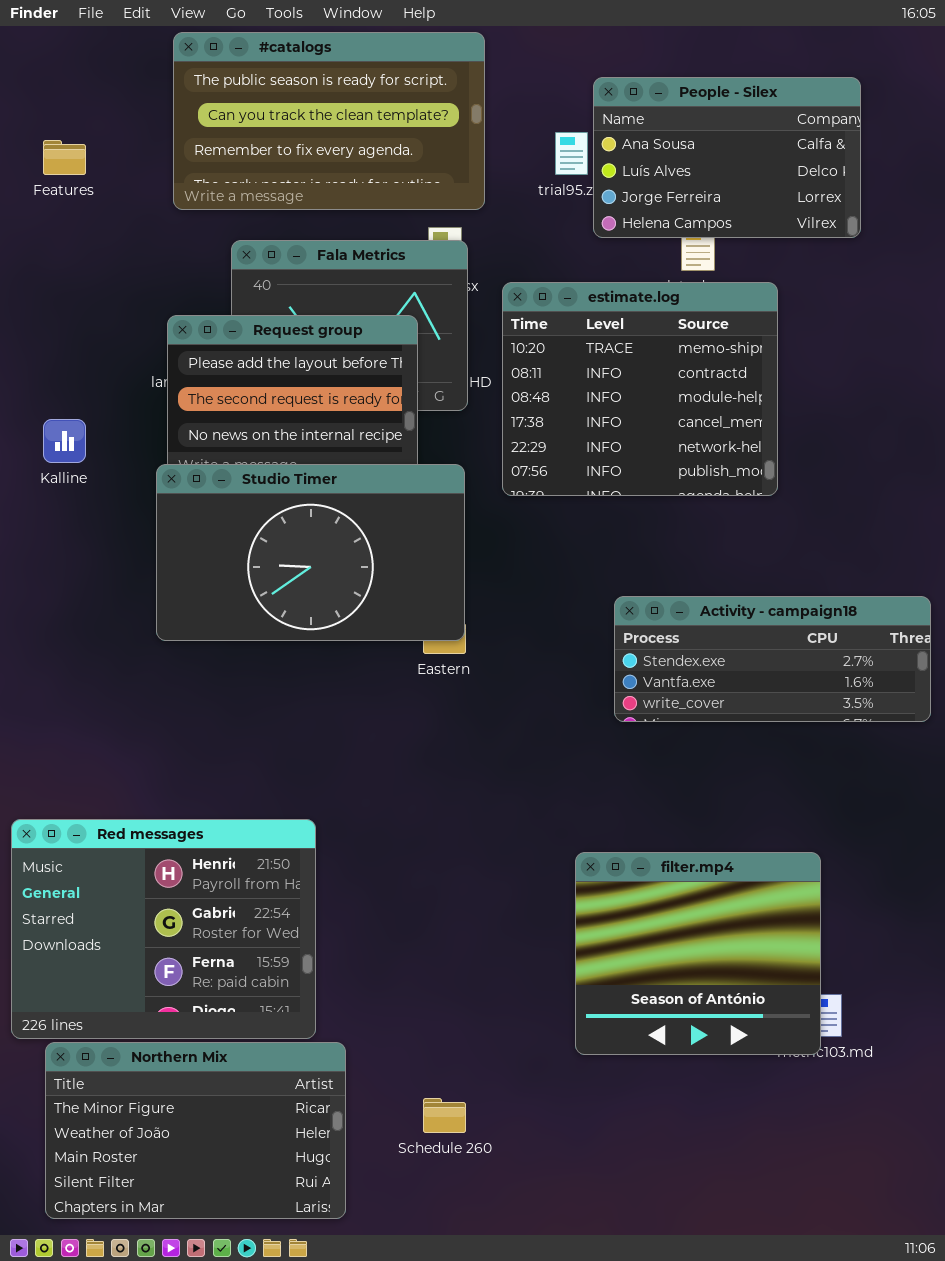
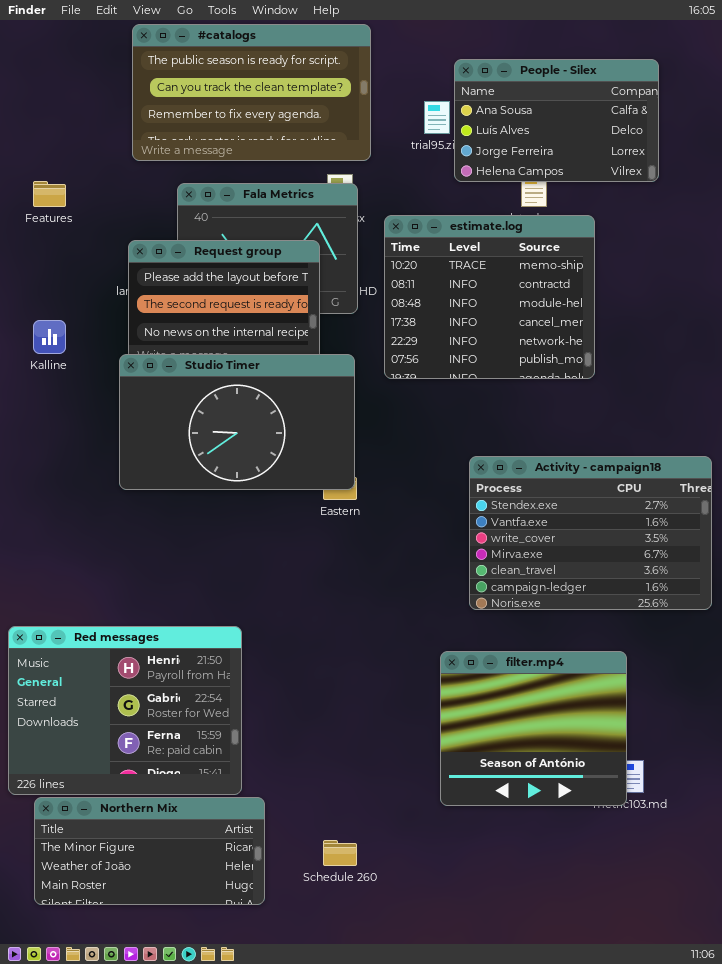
Features: [43,140,86,175] -> [33,181,66,207], moved
Activity - campaign18: [614,596,931,722] -> [469,456,712,610], resized
Northern Mix: [45,1042,346,1219] -> [34,797,265,905], resized

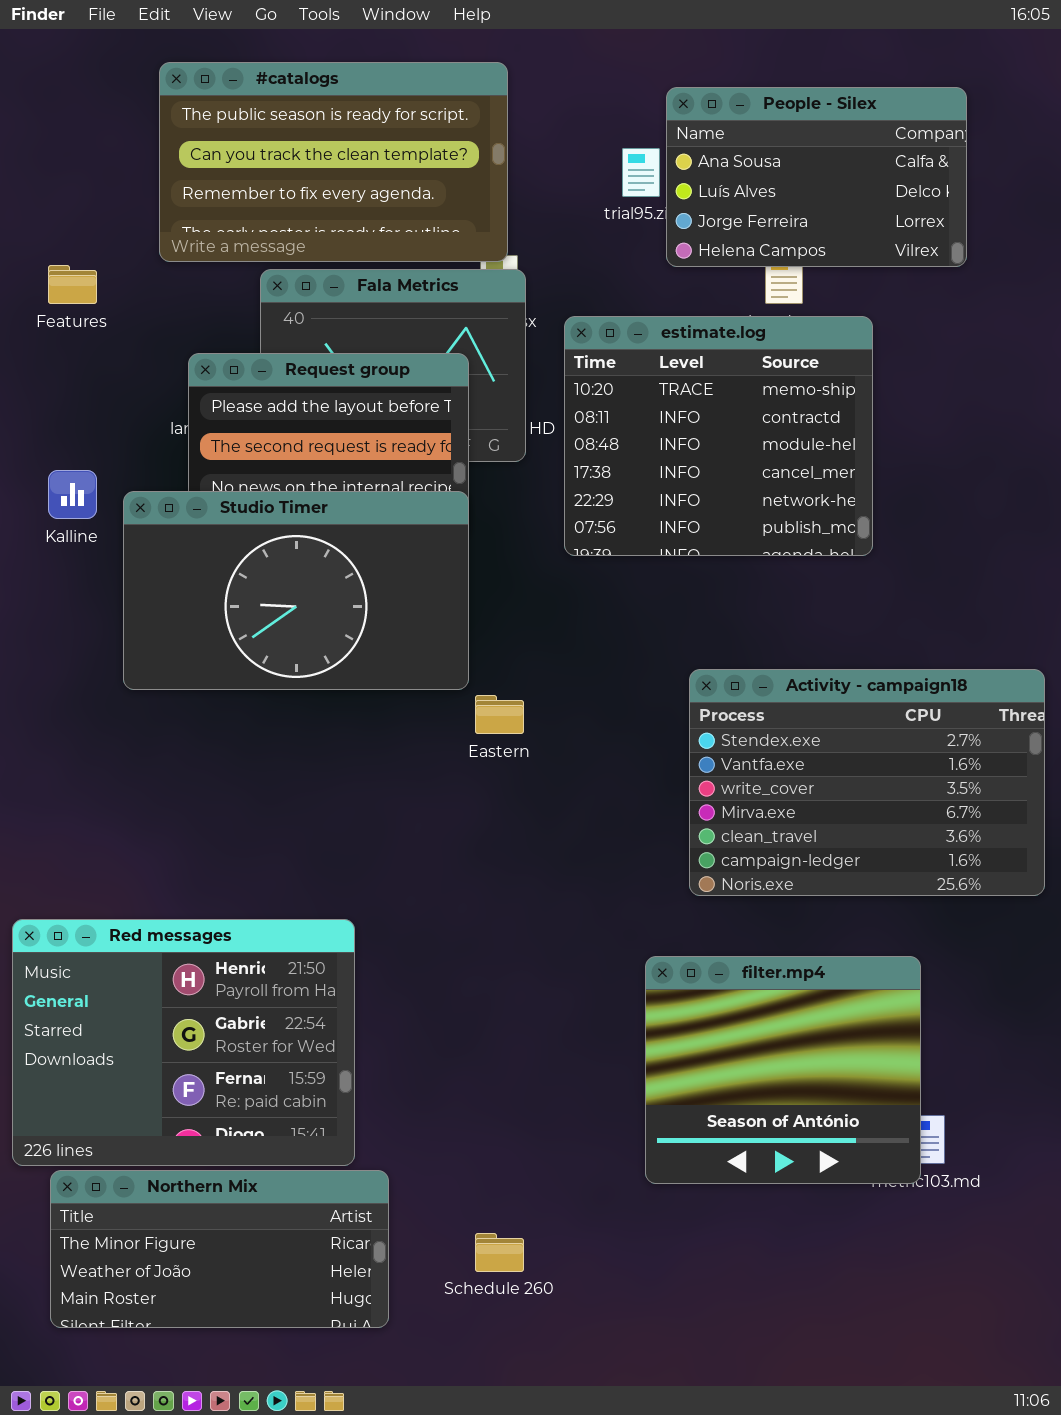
#catalogs: [132,24,371,161] -> [159,62,508,262], moved
Studio Timer: [119,354,355,490] -> [123,491,469,690], moved

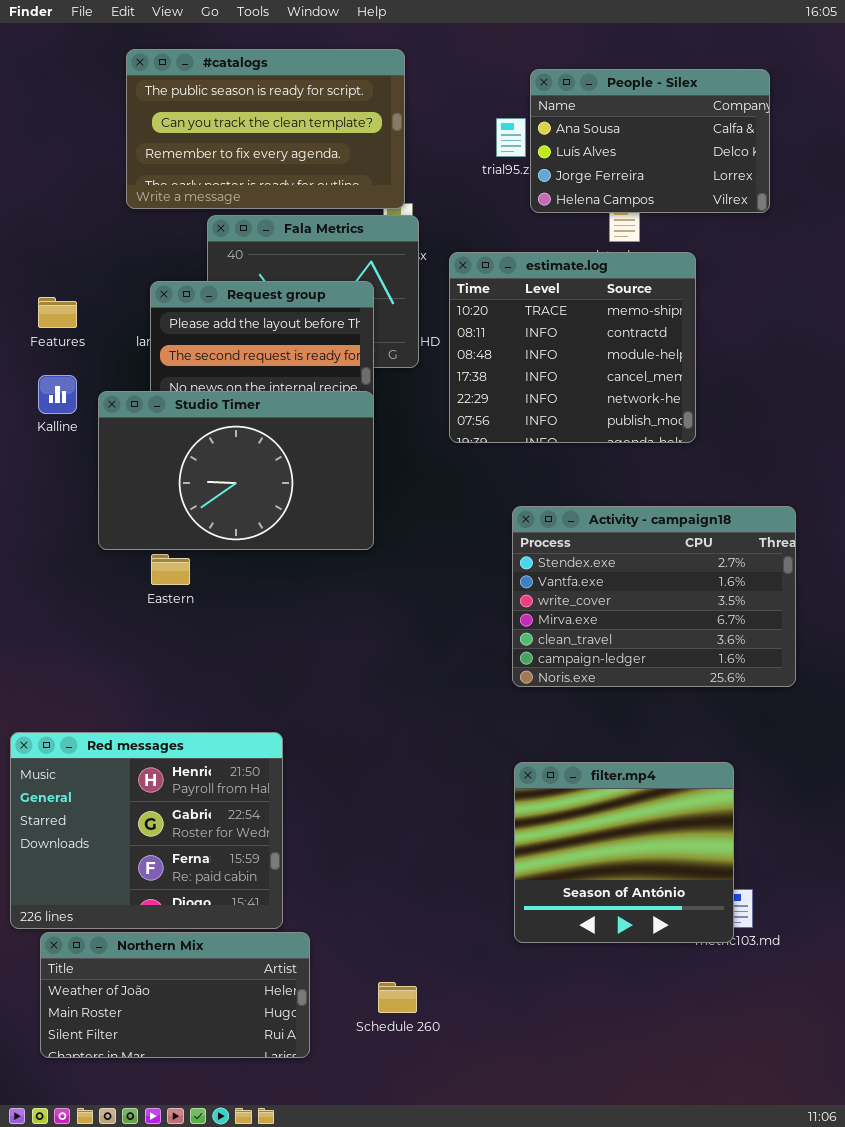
Features: [48,265,97,304] -> [38,297,77,328], moved
Activity - campaign18: [689,669,1045,896] -> [512,506,796,687], moved
Eastern: [475,695,524,734] -> [151,554,190,585], moved
Northern Mix: [50,1170,389,1328] -> [40,932,310,1058], scrolled down 1 row

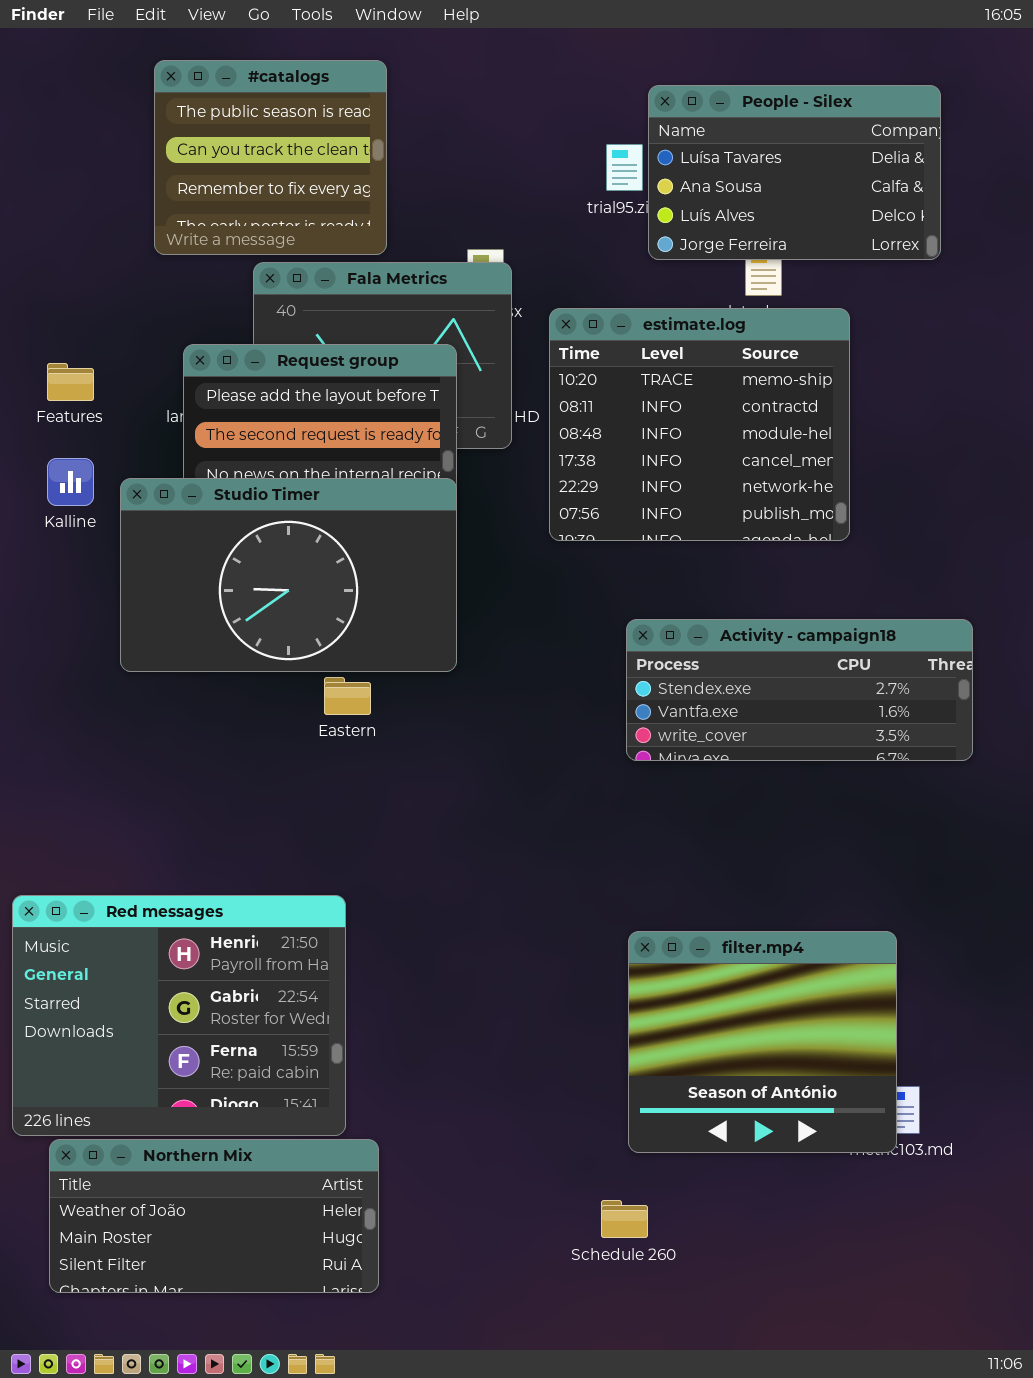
#catalogs: [126,49,405,209] -> [154,60,387,255], resized
People - Silex: [530,69,770,213] -> [648,85,941,260], scrolled up 1 row
Activity - campaign18: [512,506,796,687] -> [626,619,973,761], resized
Eastern: [151,554,190,585] -> [324,677,371,715], moved
Schedule 260: [378,982,417,1013] -> [601,1200,648,1238], moved

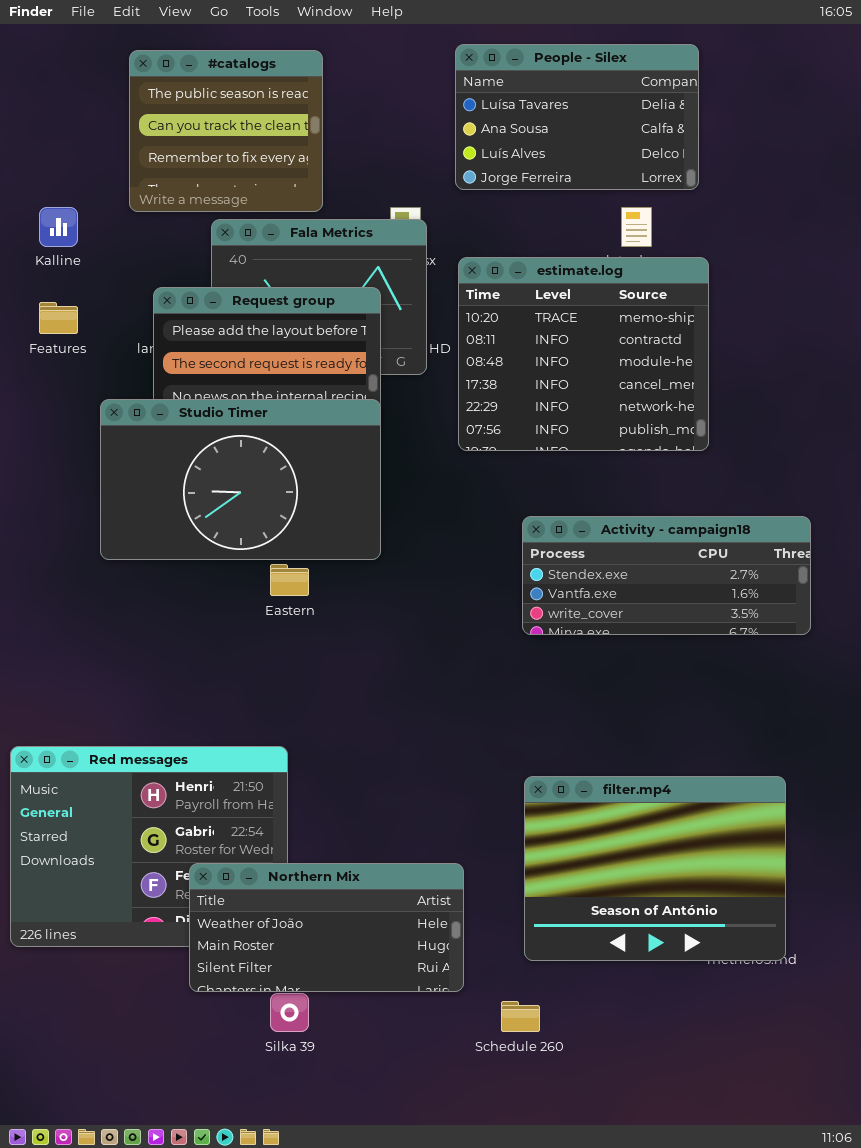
People - Silex: [648,85,941,260] -> [455,44,699,190], moved
Kalline: [47,458,94,506] -> [39,207,78,247], moved
filter.mp4: [628,931,897,1153] -> [524,776,786,961], resized
Northern Mix: [49,1139,379,1293] -> [189,863,464,992], moved

